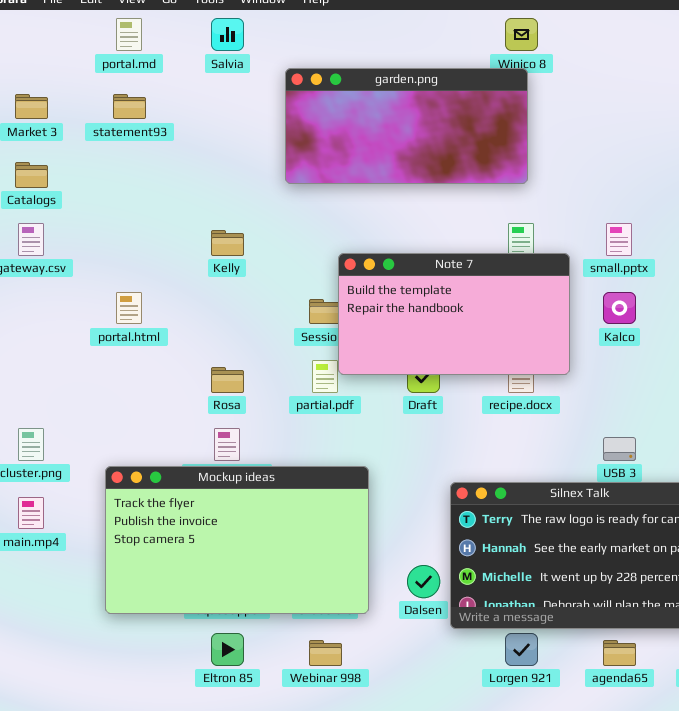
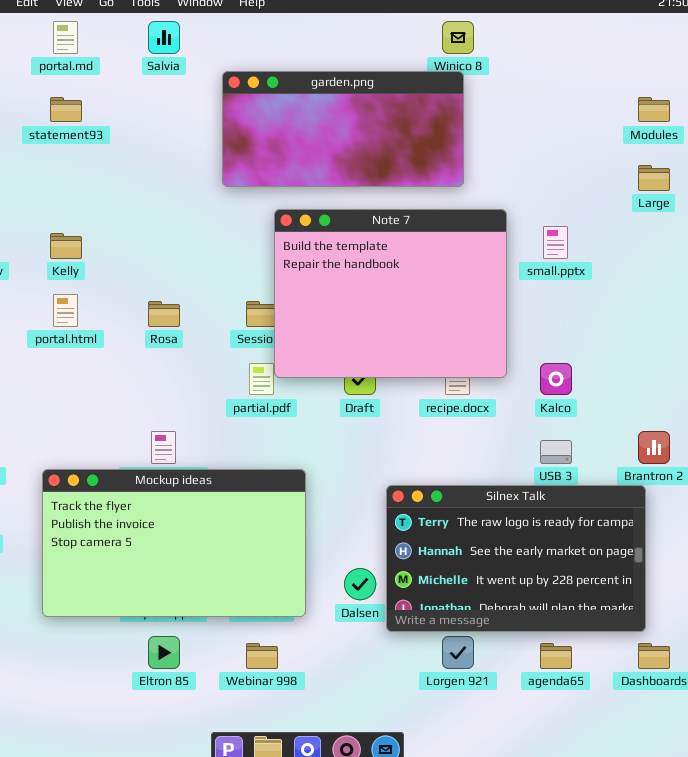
Kelly: [211,230,244,256] -> [50,233,82,259], moved
Note 7: [338,253,570,375] -> [274,209,507,378], resized
Kalco: [603,292,636,324] -> [540,363,572,395], moved
Rosa: [211,367,244,393] -> [148,301,180,327], moved

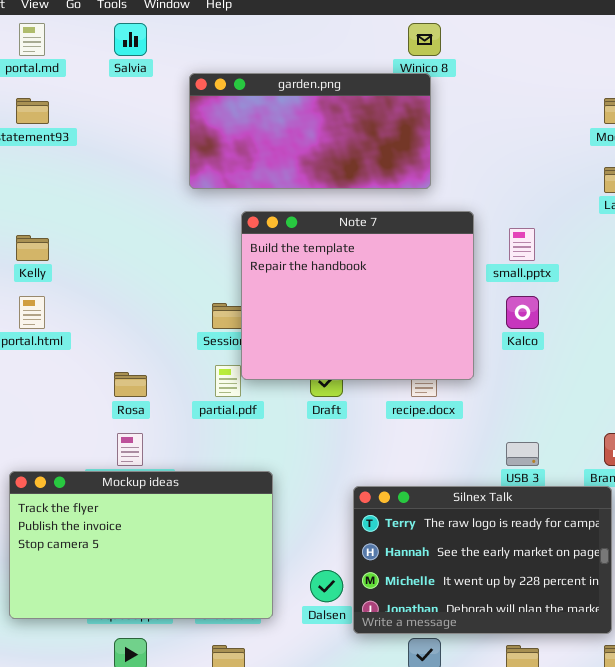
Rosa: [148,301,180,327] -> [114,372,147,397], moved
Kalco: [540,363,572,395] -> [506,296,539,329], moved

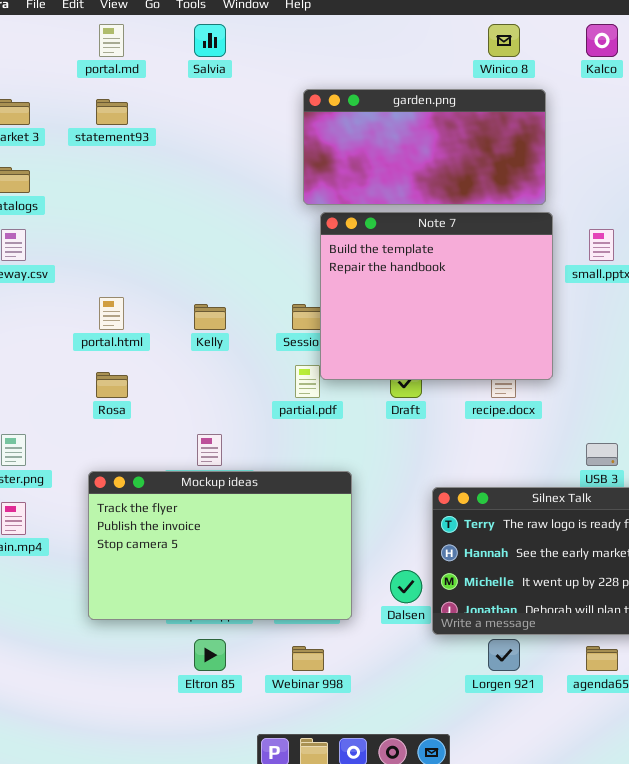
garden.png: [189,73,431,189] -> [303,89,546,205], moved
Kelly: [16,235,49,261] -> [194,304,226,330], moved
Kalco: [506,296,539,329] -> [586,24,618,57], moved
Rosa: [114,372,147,397] -> [96,372,128,398], moved

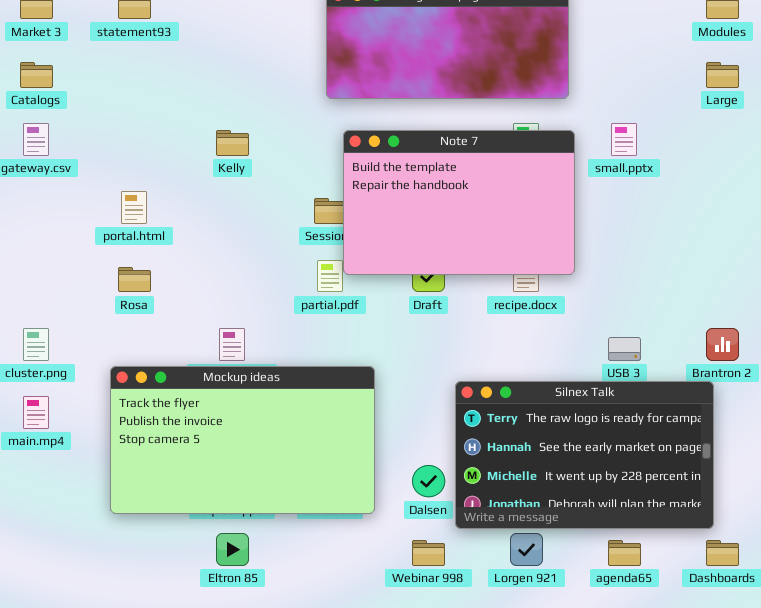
Note 7: [320,212,553,380] -> [343,130,575,275], resized
Kelly: [194,304,226,330] -> [216,130,249,156], moved
Webinar 998: [292,646,324,671] -> [412,540,445,566], moved

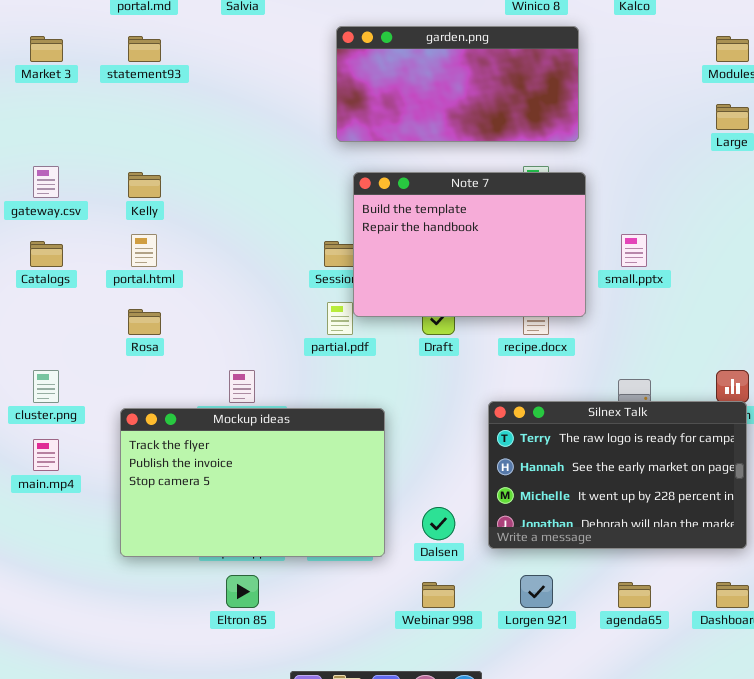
Catalogs: [20,62,53,88] -> [30,241,63,267], moved
small.pptx: [611,123,637,156] -> [621,234,647,267], moved
Kelly: [216,130,249,156] -> [128,172,161,198], moved
Silnex Talk: [455,381,714,529] -> [488,401,747,549], moved

